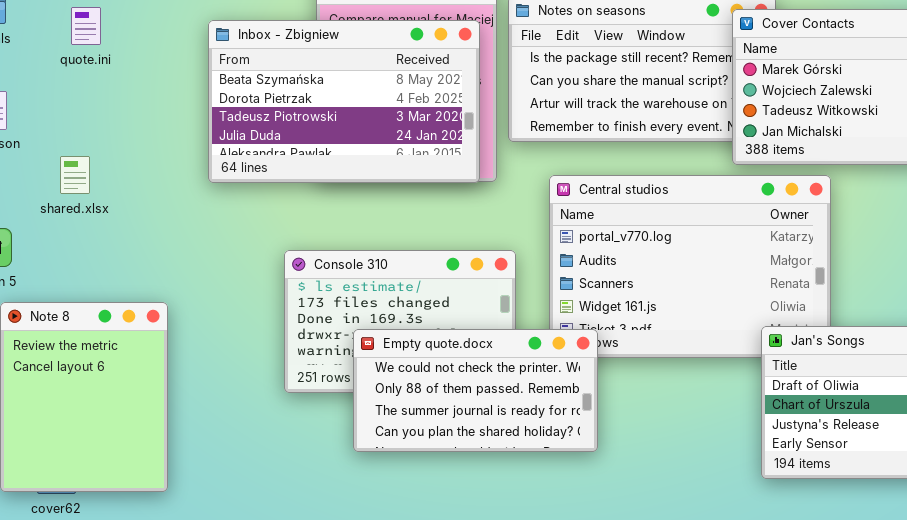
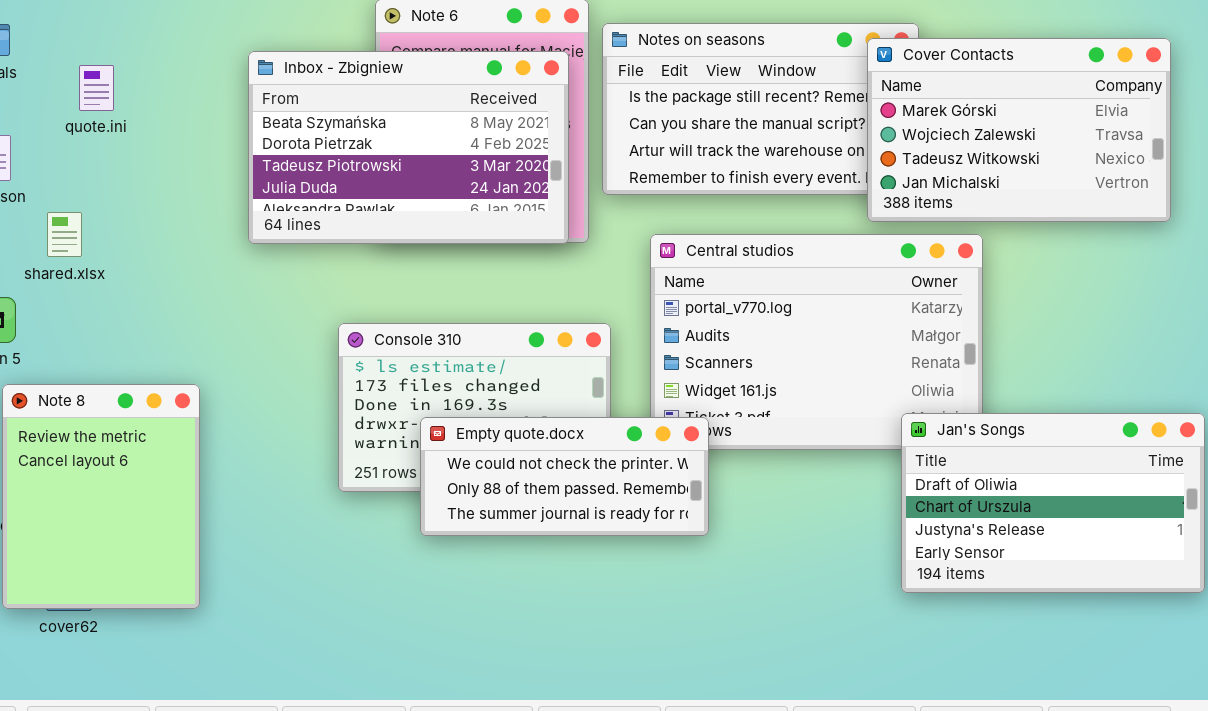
quote.ini: [71,7,101,45] -> [79,65,114,111], moved
shared.xlsx: [60,156,90,194] -> [47,212,82,257], moved
Empty quote.docx: [353,329,598,452] -> [420,417,709,536], resized

